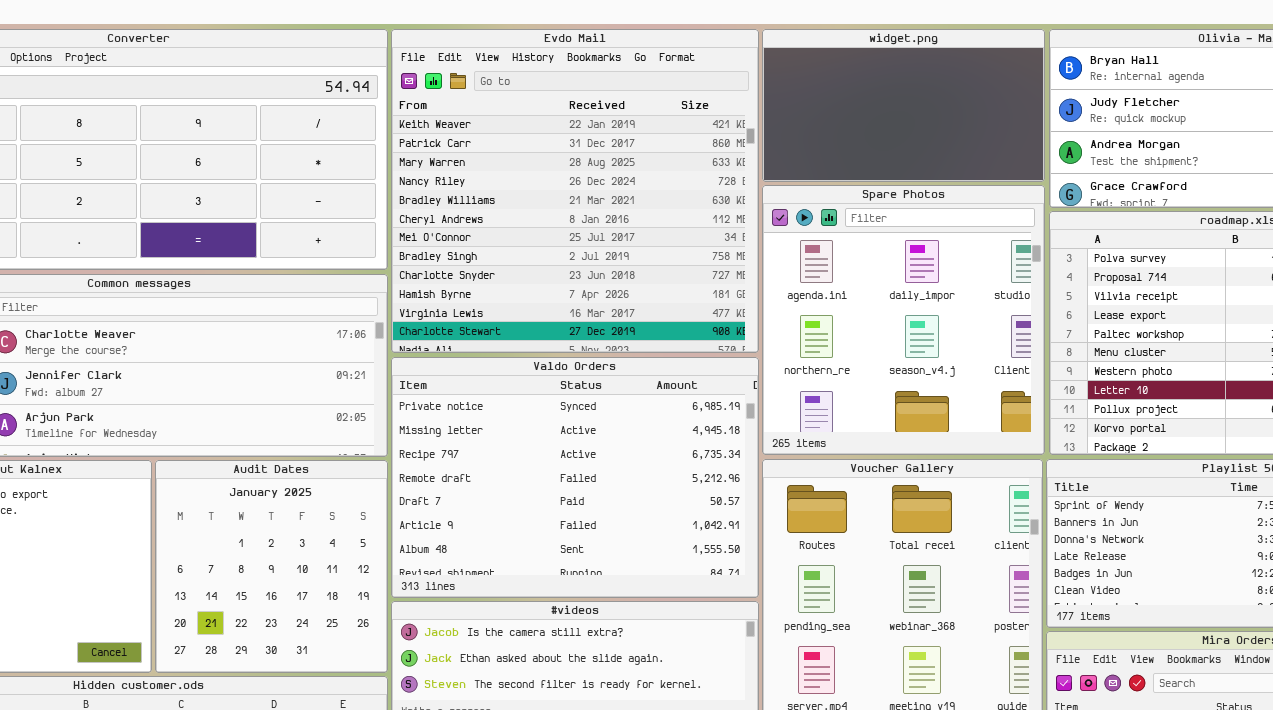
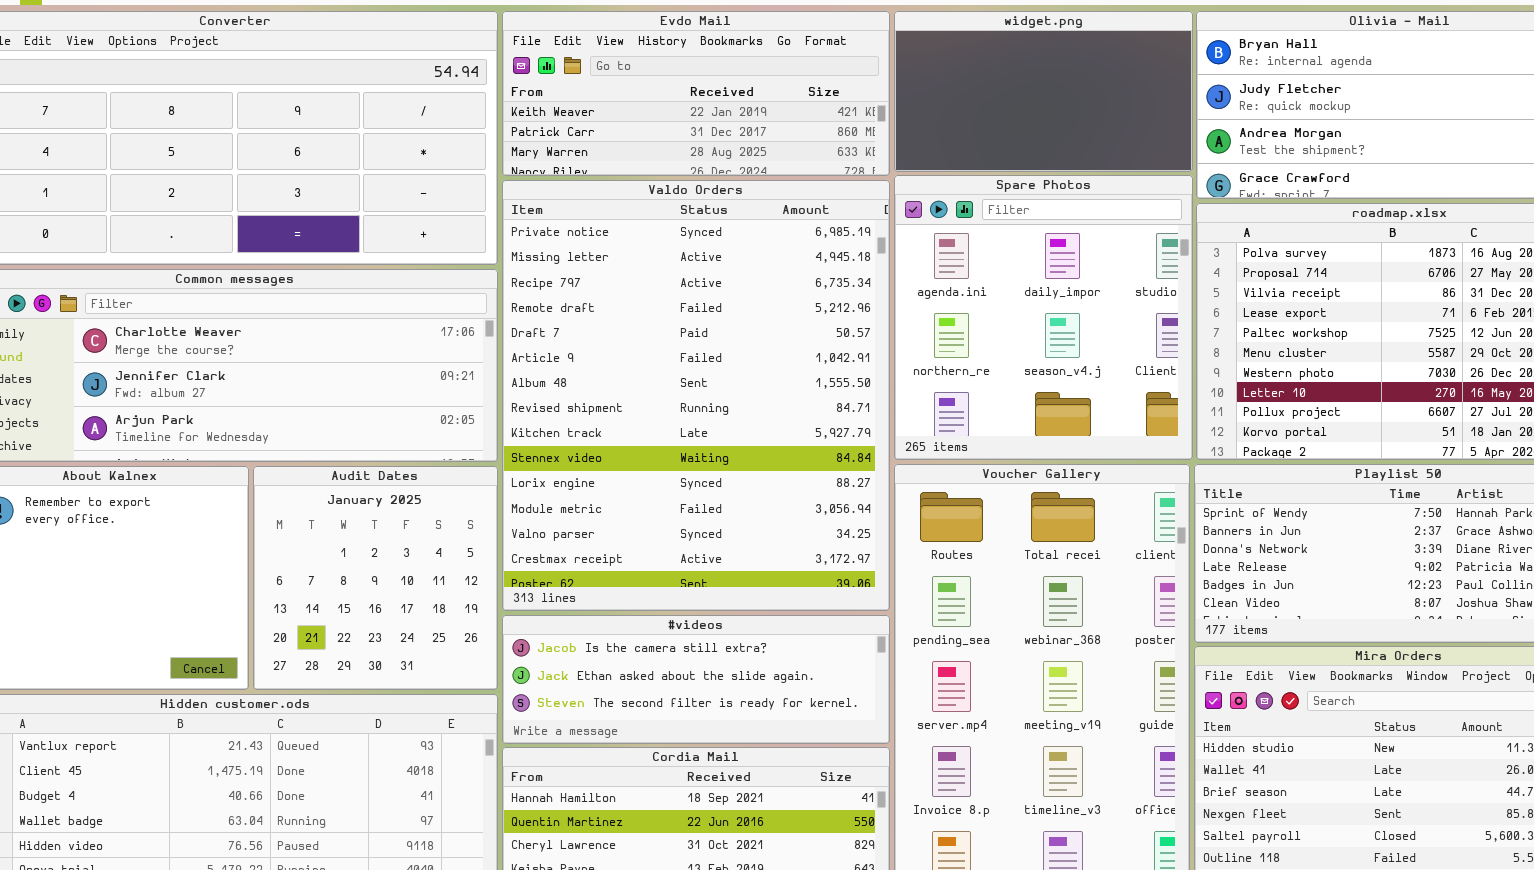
Evdo Mail: [391,29,759,353] -> [502,11,890,176], resized
Valdo Orders: [391,357,759,598] -> [502,180,890,611], resized

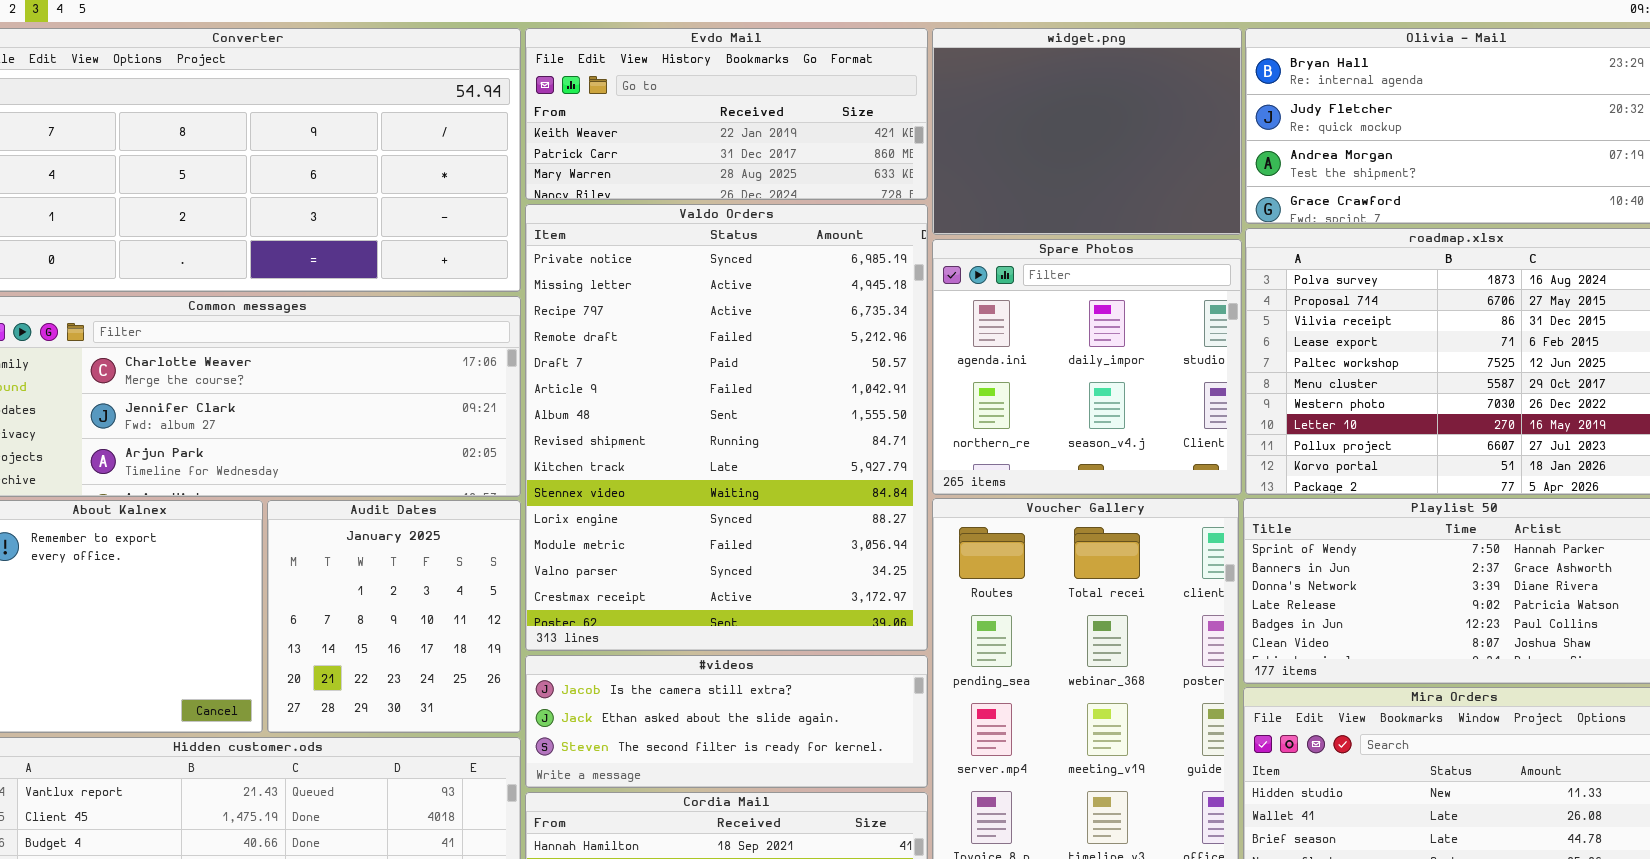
widget.png: [894,11,1193,172] -> [932,28,1242,235], resized
Spare Photos: [894,175,1193,460] -> [932,239,1242,495], resized

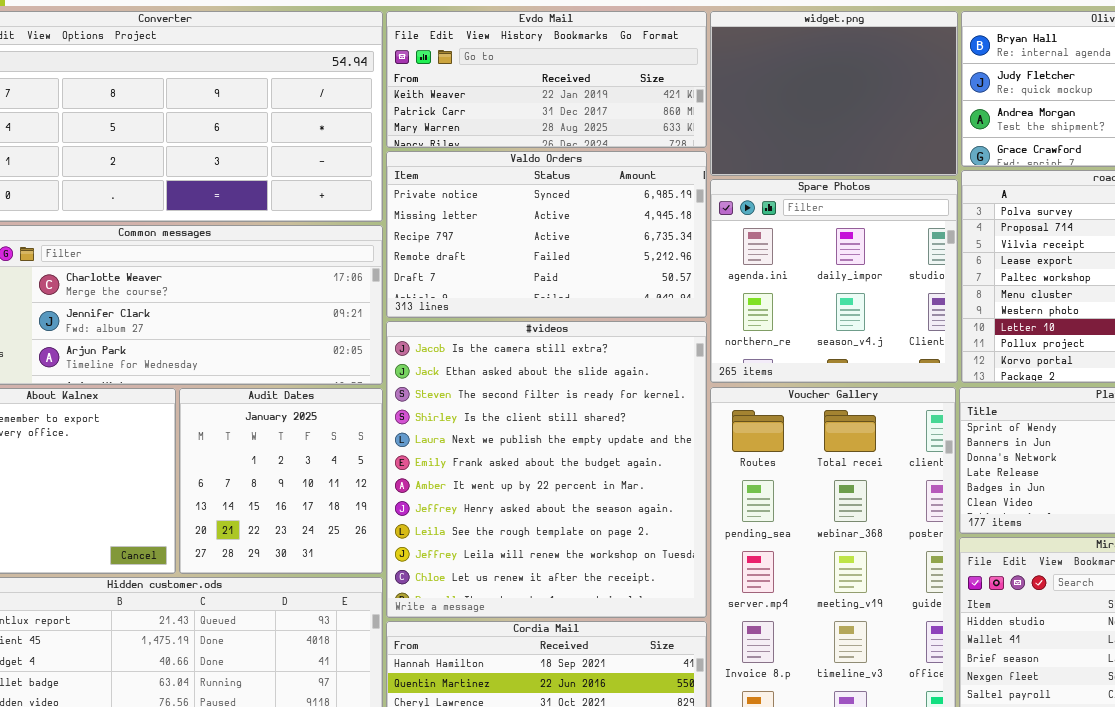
Valdo Orders: [525,204,928,651] -> [386,151,707,318], resized
#videos: [525,655,928,788] -> [386,321,707,618], resized

